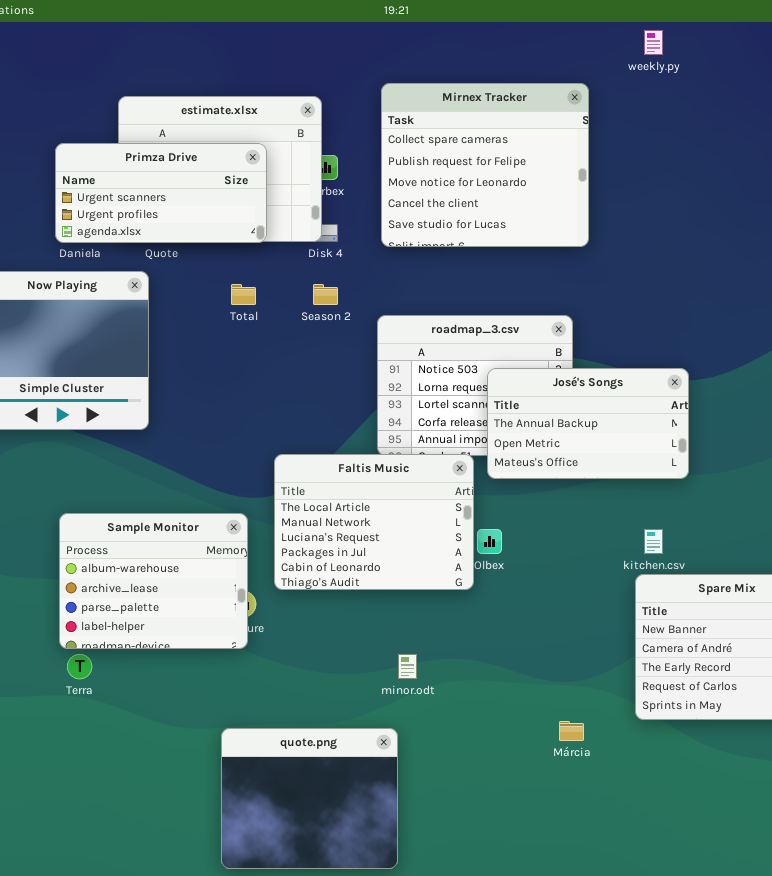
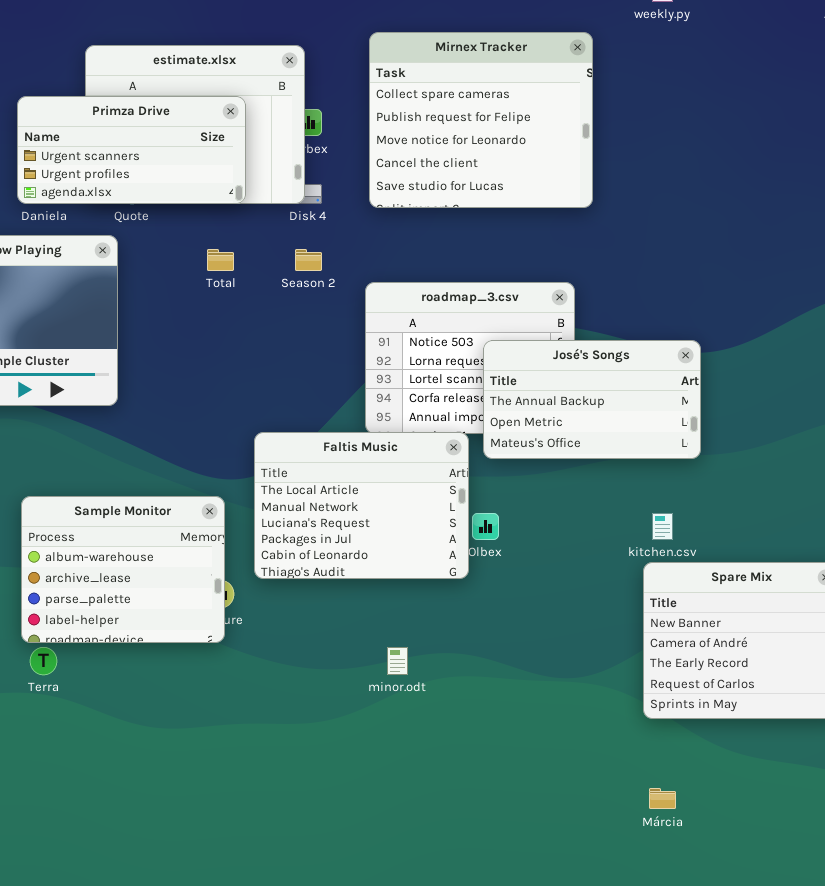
Márcia: [559,721,584,741] -> [649,788,676,809], moved
quote.png: [221,728,398,869] -> none, closed

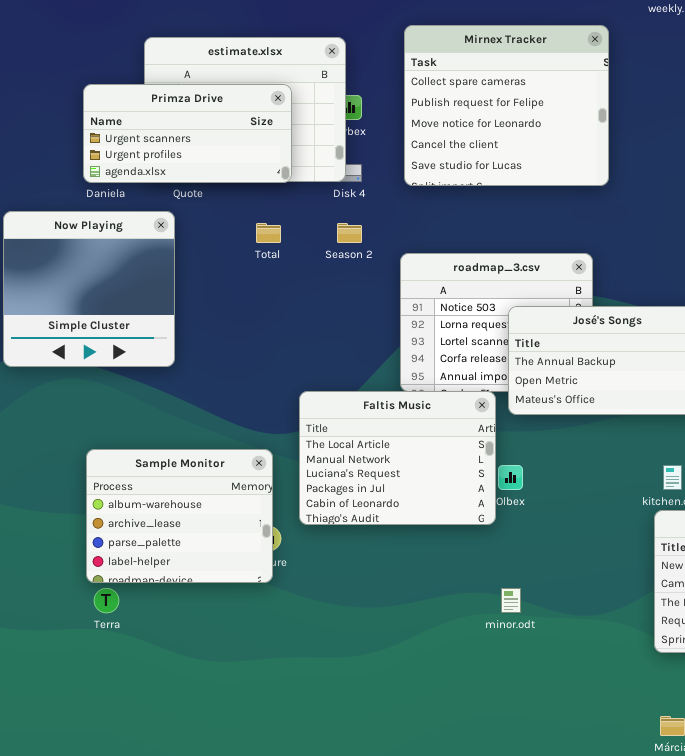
minor.odt: [387,647,408,675] -> [501,588,521,613], moved

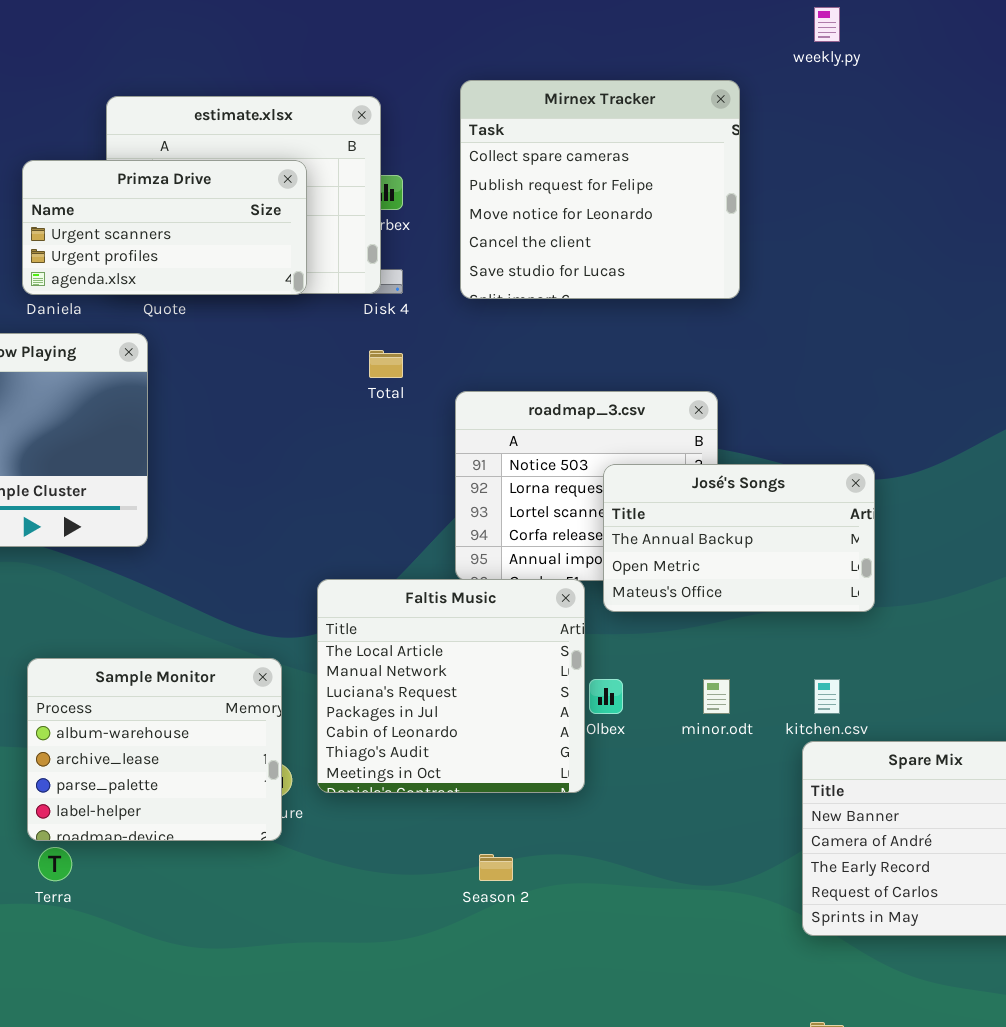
Total: [256,223,281,243] -> [369,350,403,378], moved
Season 2: [337,223,362,243] -> [479,854,513,881], moved
Faltis Music: [299,391,496,525] -> [317,579,585,793], resized
minor.odt: [501,588,521,613] -> [703,679,730,714], moved

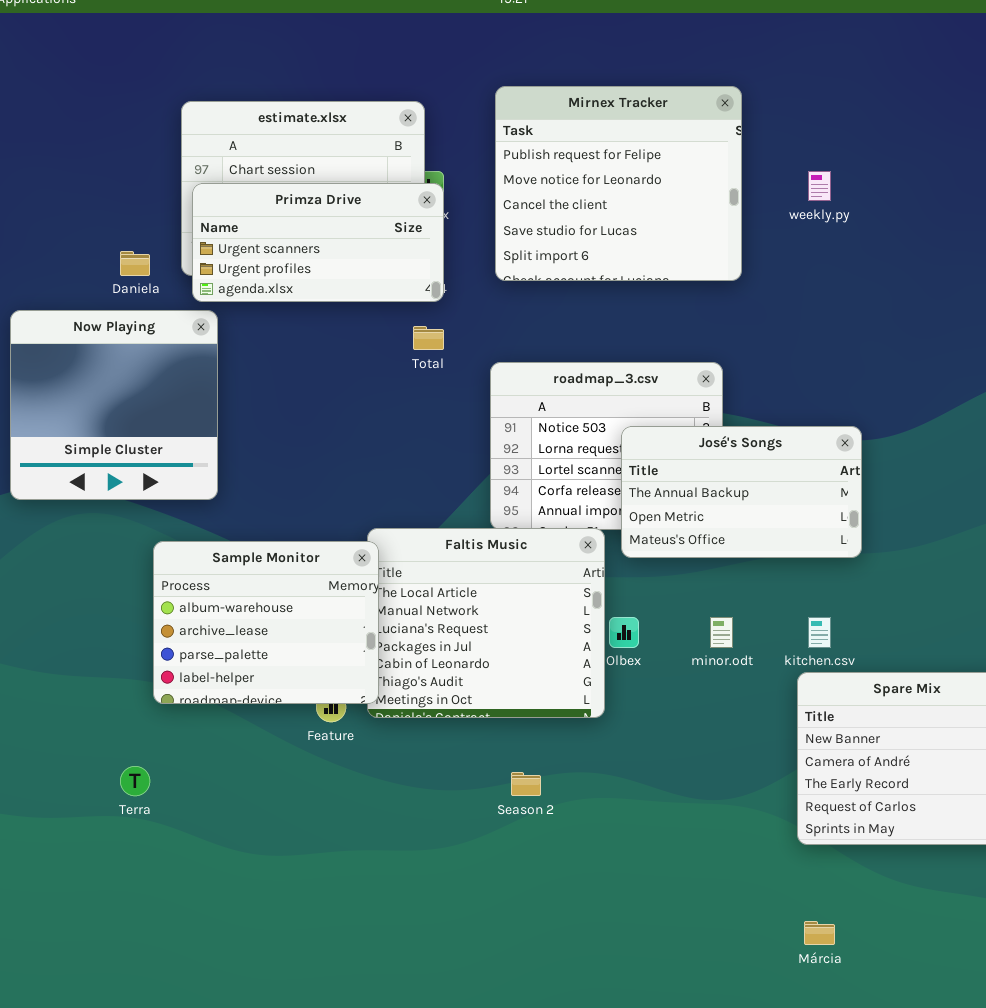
weekly.py: [814,7,840,42] -> [808,171,831,201], moved
Mirnex Tracker: [460,80,740,299] -> [495,86,742,281], scrolled down 1 row
Primza Drive: [22,160,307,295] -> [192,183,444,302], moved
Sample Monitor: [27,658,282,841] -> [153,541,379,704], moved

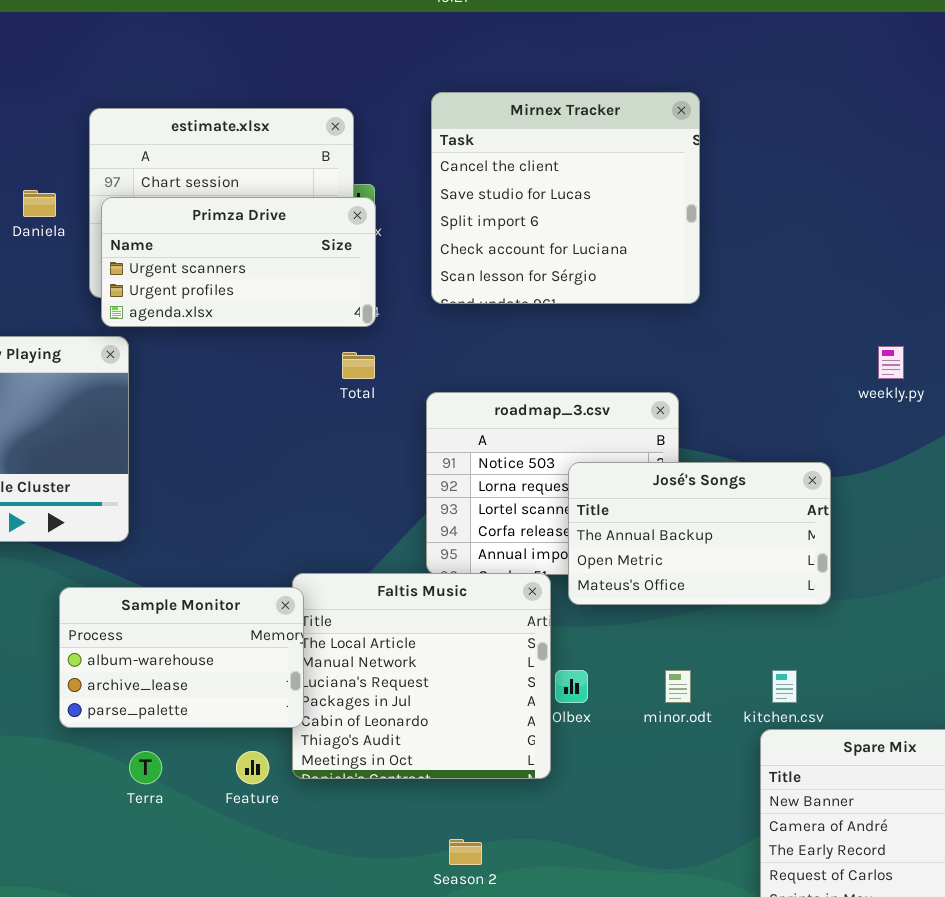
Mirnex Tracker: [495,86,742,281] -> [431,92,700,304], scrolled down 2 rows
weekly.py: [808,171,831,201] -> [878,346,904,379], moved
Daniela: [120,251,150,276] -> [23,190,56,217], moved
Sample Monitor: [153,541,379,704] -> [59,587,304,728], resized
Terra: [120,766,150,796] -> [129,751,162,784], moved

